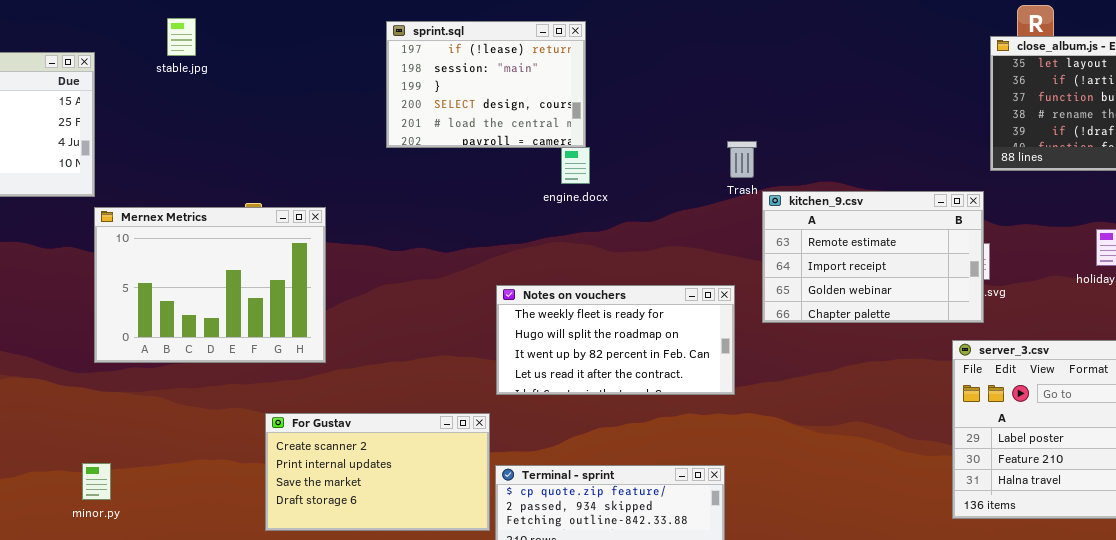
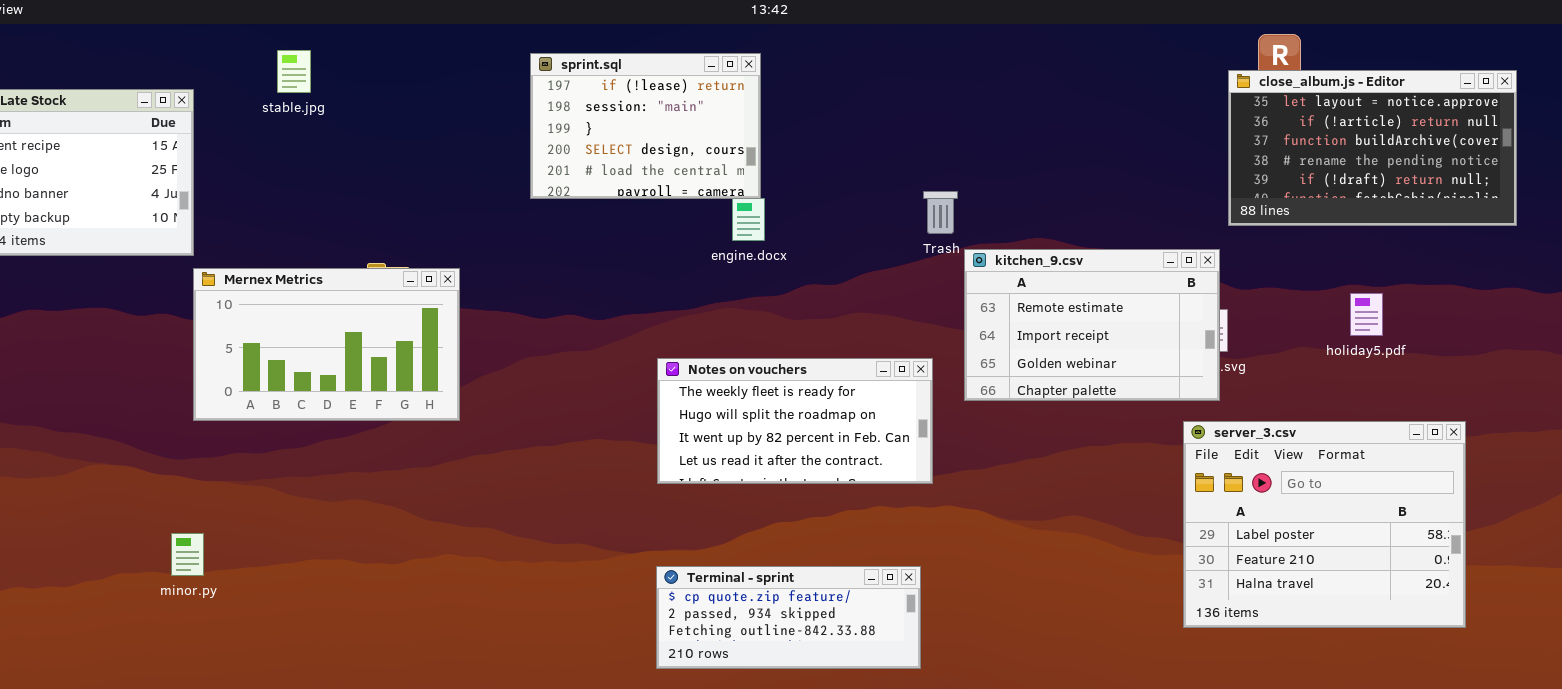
Mernex Metrics: [94,207,326,363] -> [193,268,460,421], resized
For Gustav: [265,413,490,531] -> none, closed
minor.py: [82,463,111,500] -> [171,533,204,576], moved

